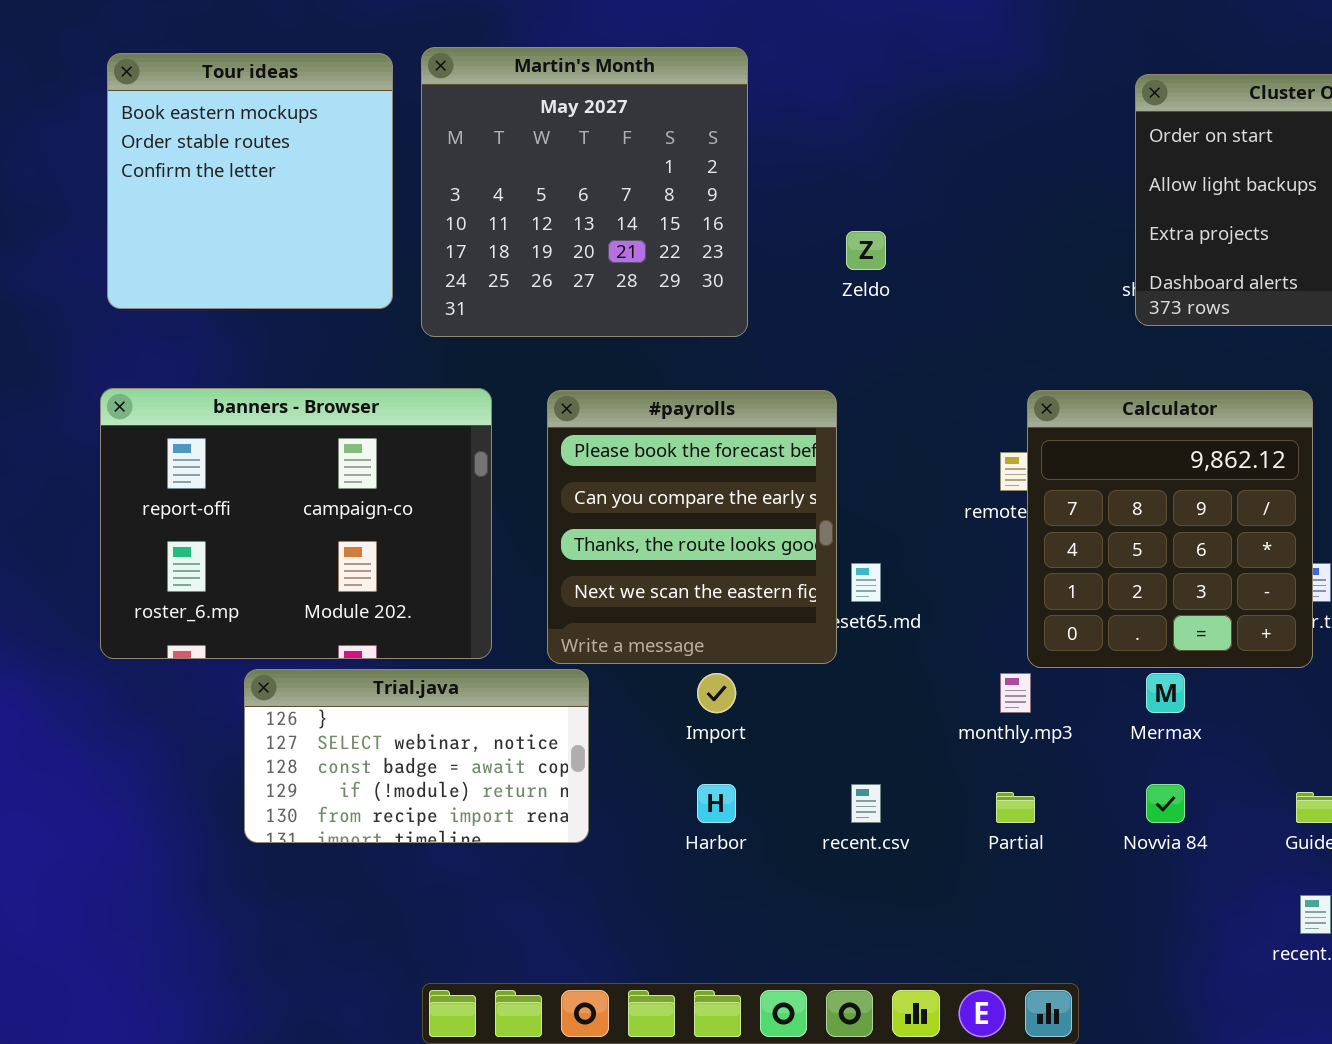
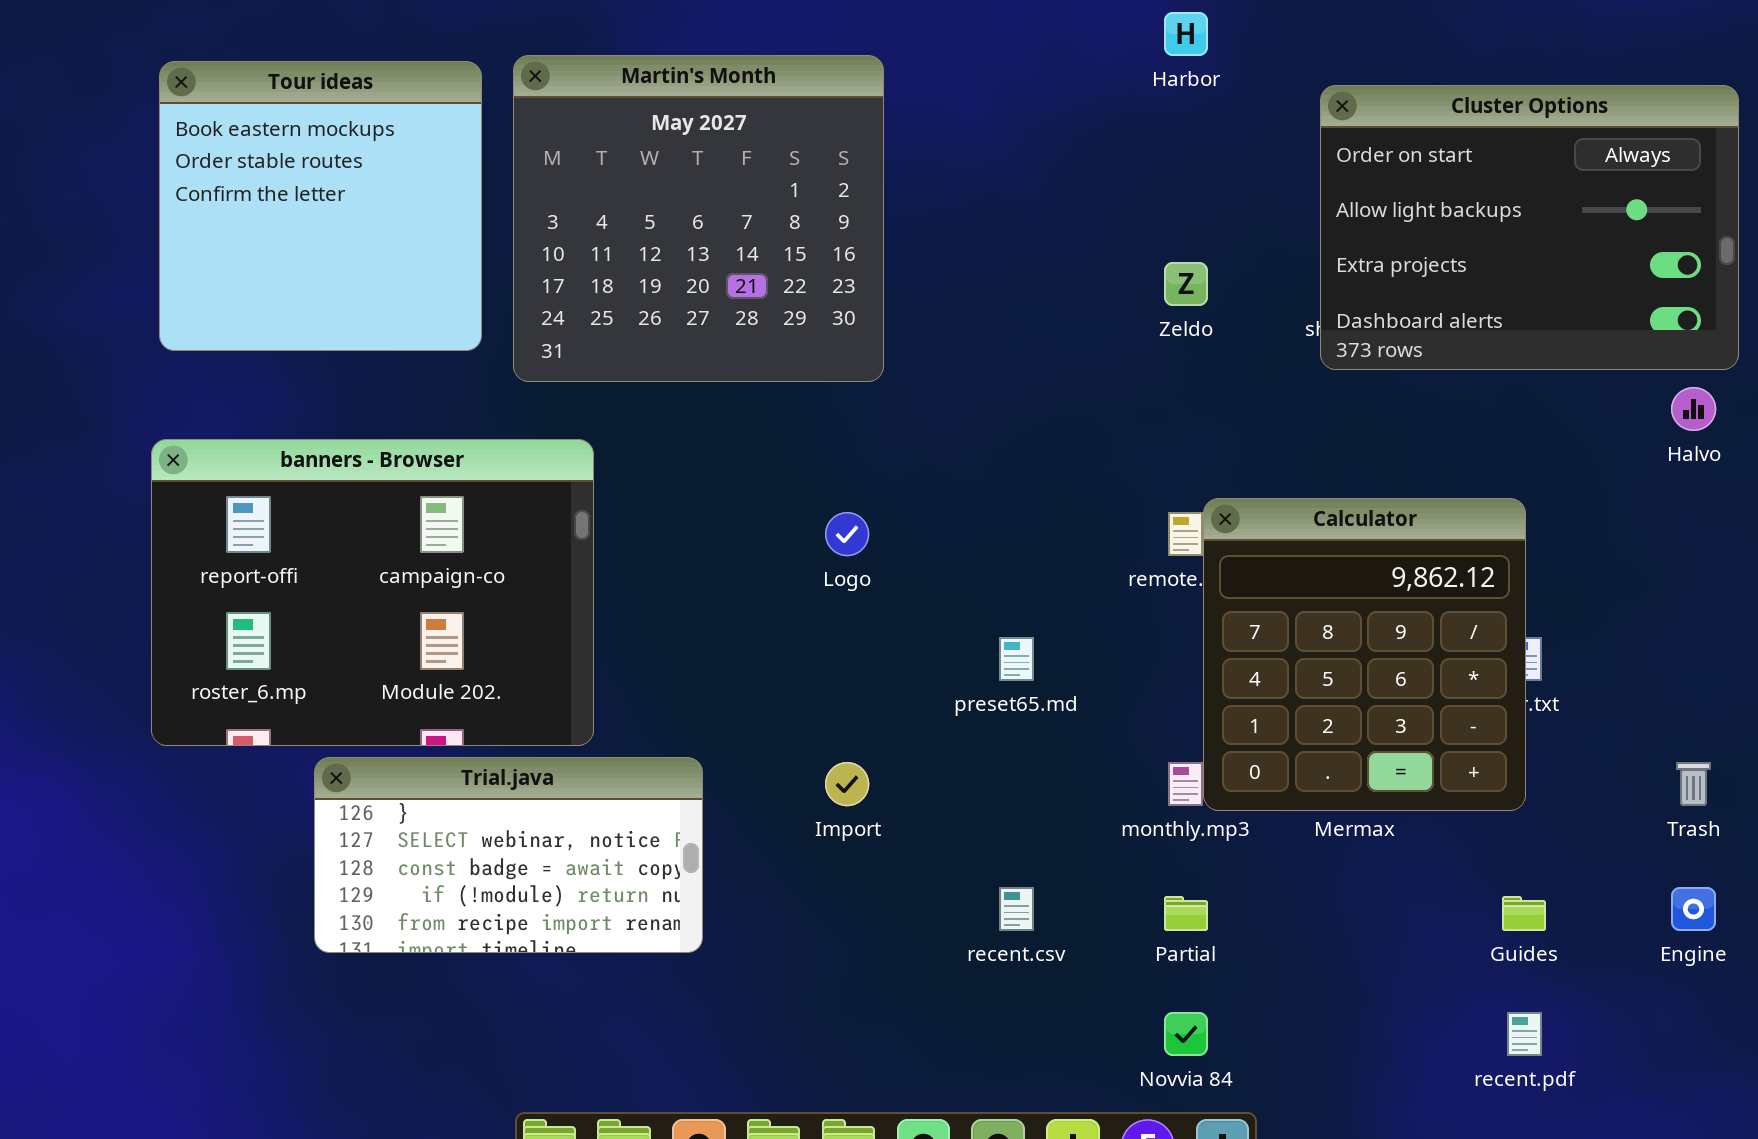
Zeldo: [846,231,886,270] -> [1164,262,1208,306], moved
#payrolls: [547,390,837,664] -> none, closed
Calculator: [1027,390,1313,668] -> [1203,498,1526,811], moved
Harbor: [697,784,736,823] -> [1164,12,1208,56], moved
Novvia 84: [1146,784,1185,823] -> [1164,1012,1208,1056], moved

